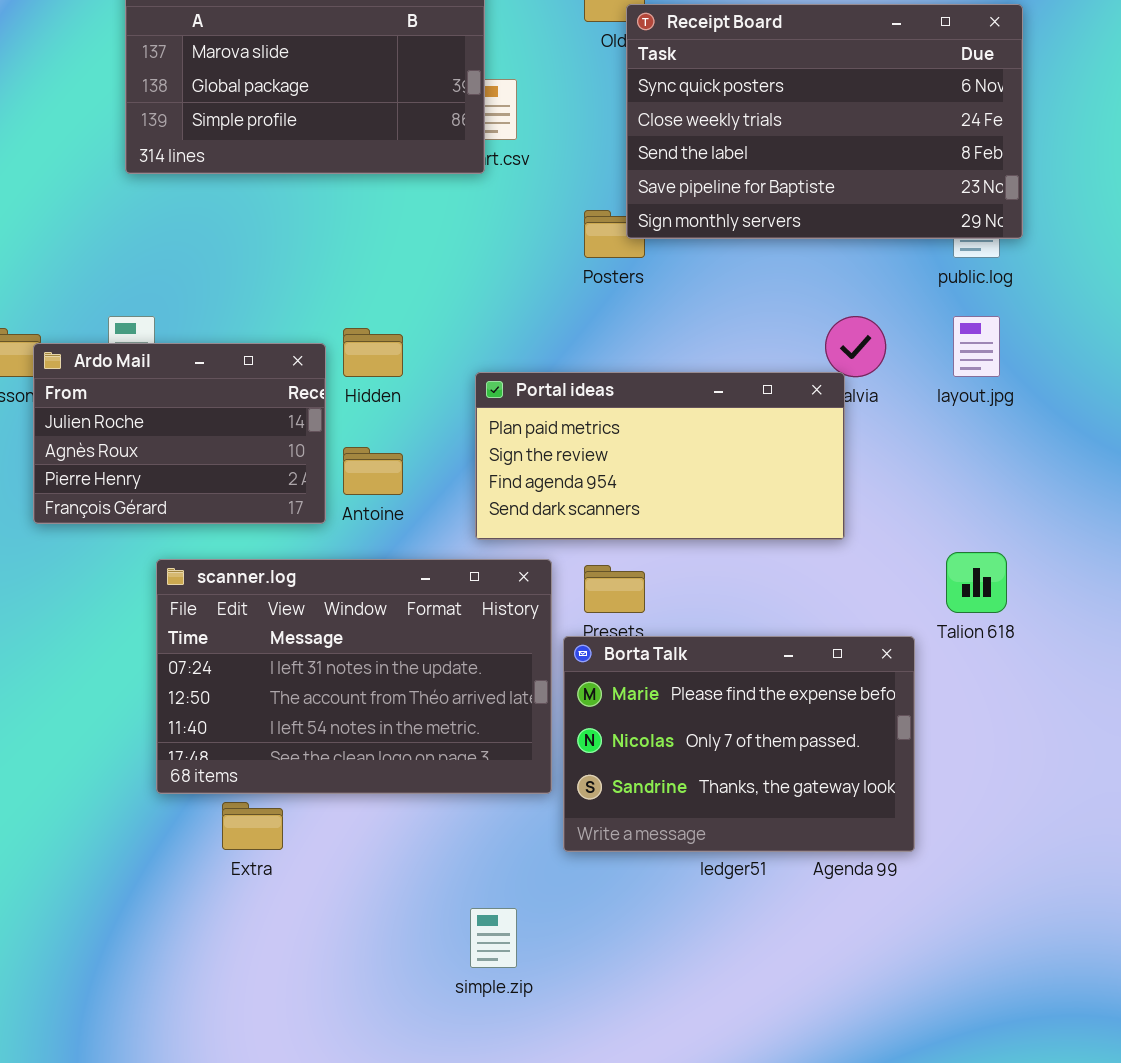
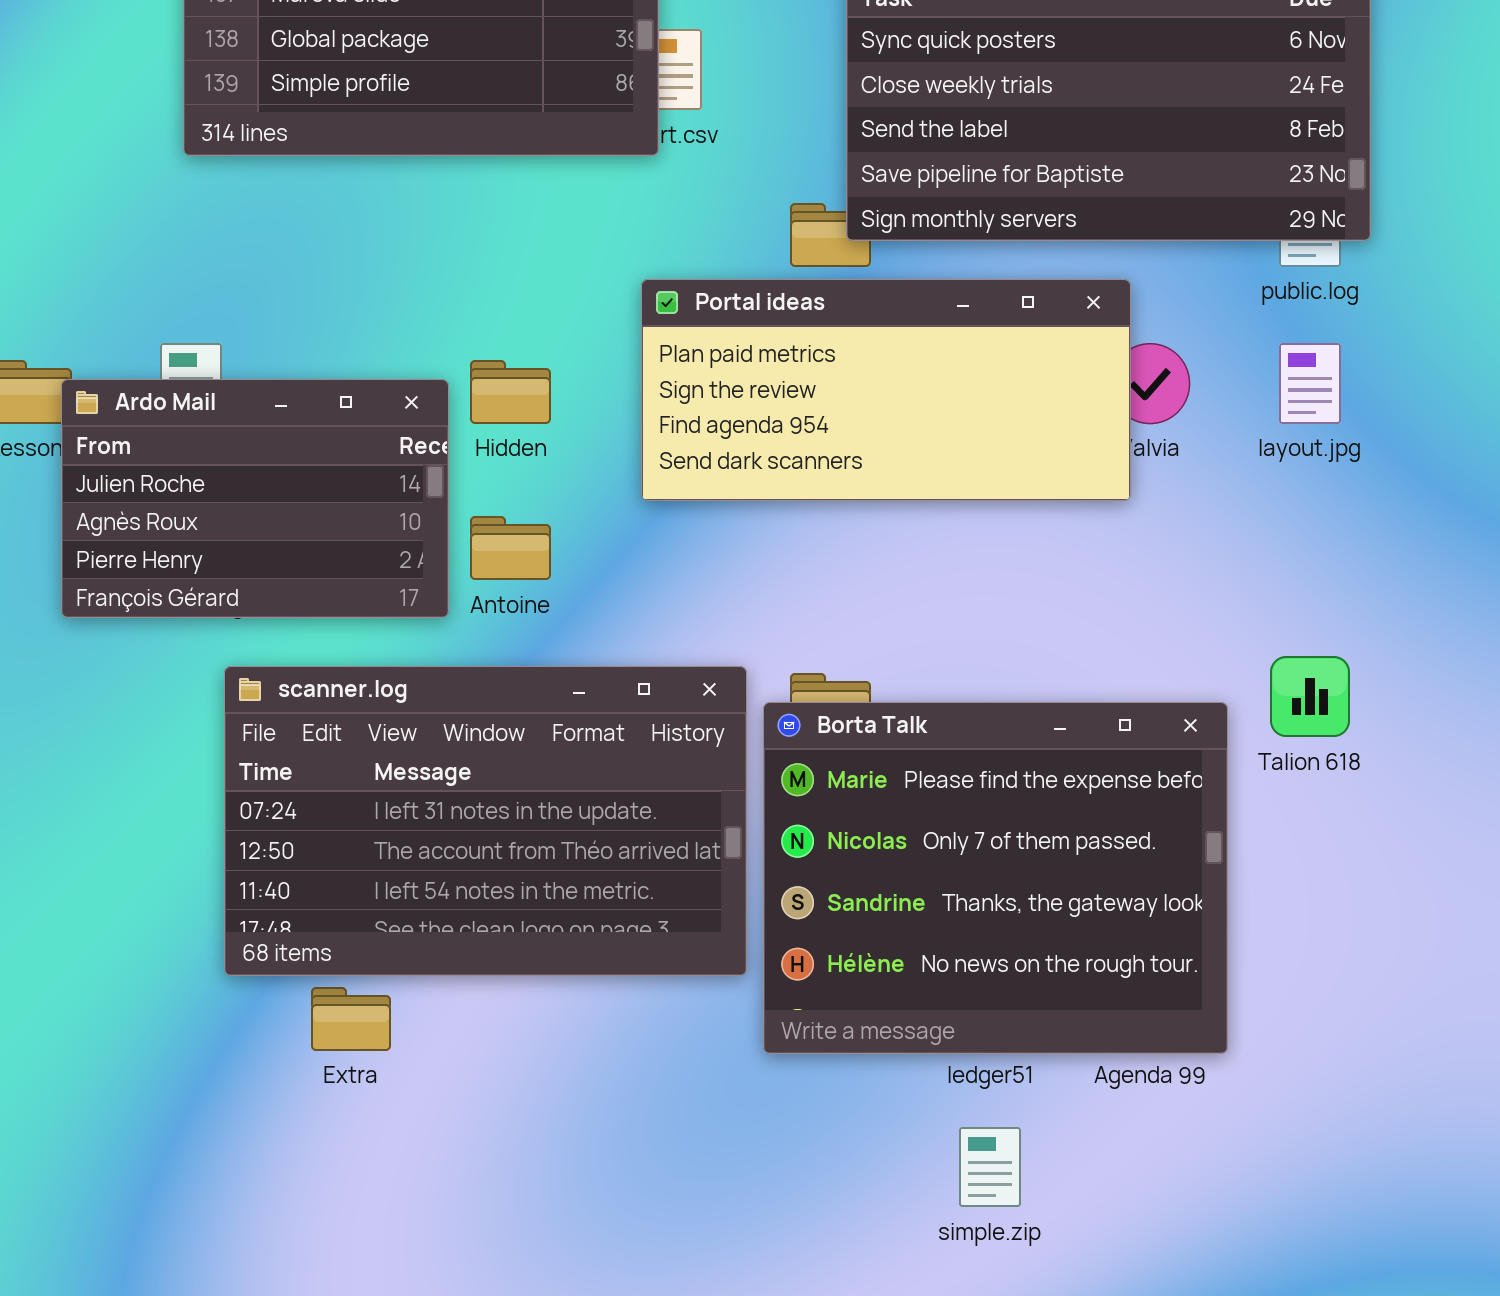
Portal ideas: [475,372,845,540] -> [641,279,1131,501], moved
Borta Talk: [563,636,915,852] -> [763,702,1228,1054], resized
simple.zip: [470,908,517,968] -> [959,1127,1021,1207], moved

